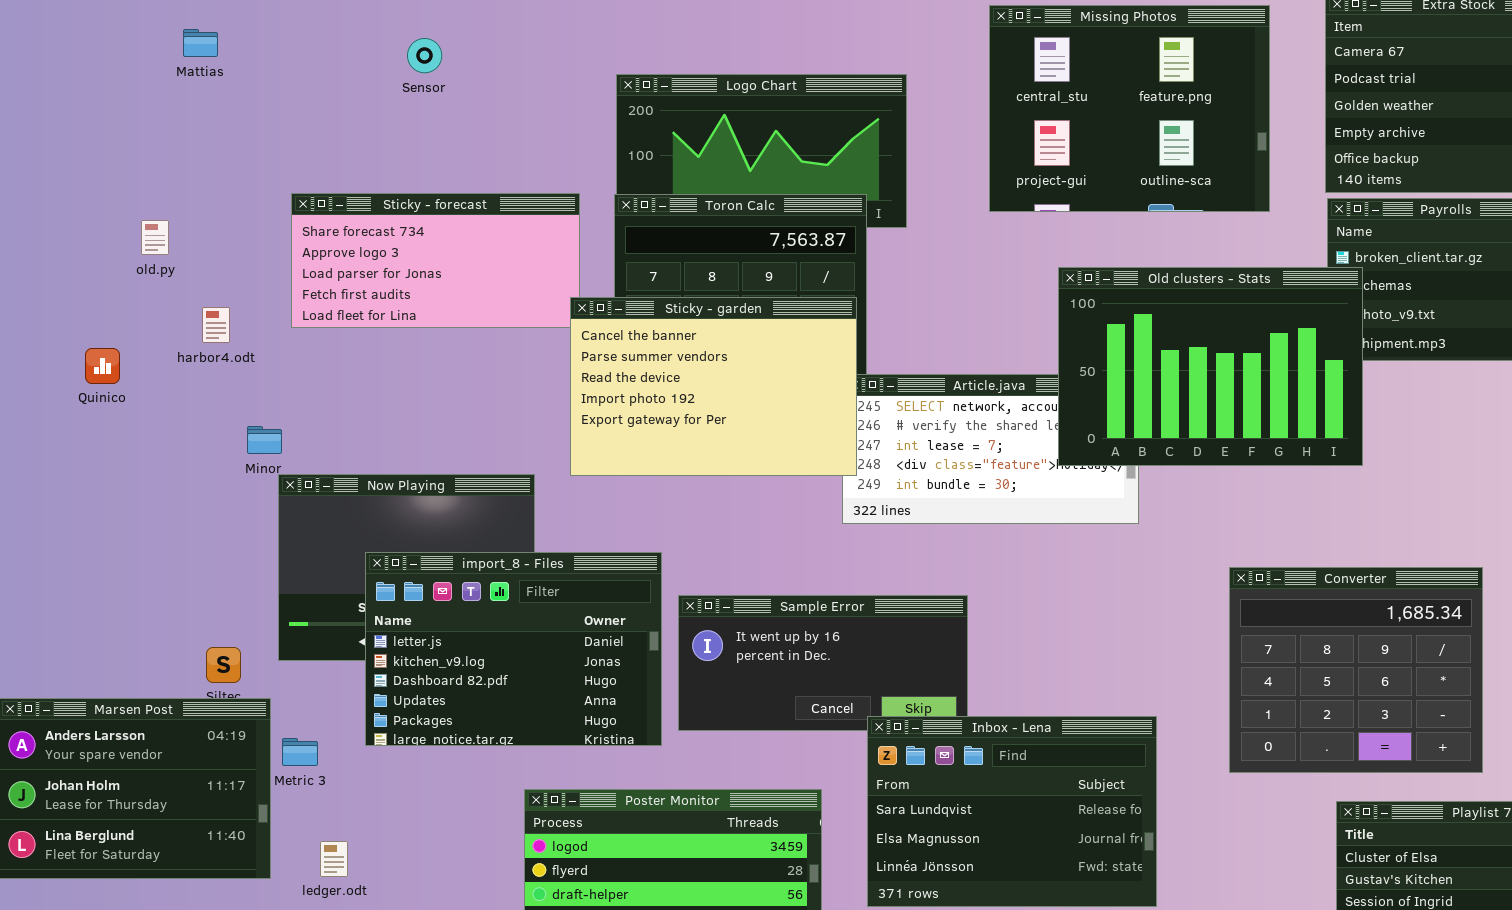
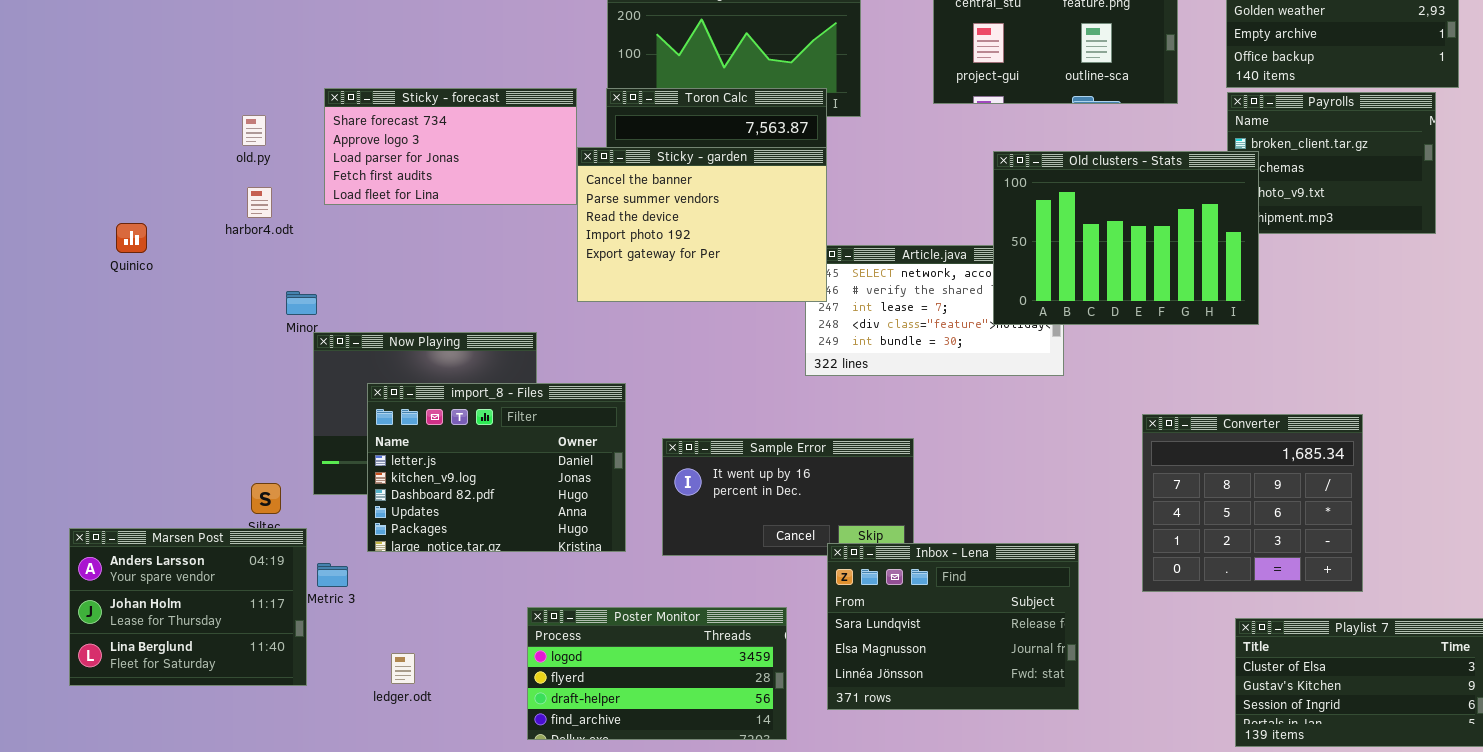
old.py: [141,220,169,255] -> [242,115,266,146], moved
Sticky - garden: [570,297,857,476] -> [577,147,827,302], moved
Quinico: [85,348,120,384] -> [116,223,147,253], moved
import_8 - Files: [365,552,662,746] -> [367,383,626,552], moved
ledger.odt: [320,841,348,877] -> [391,653,415,684], moved

